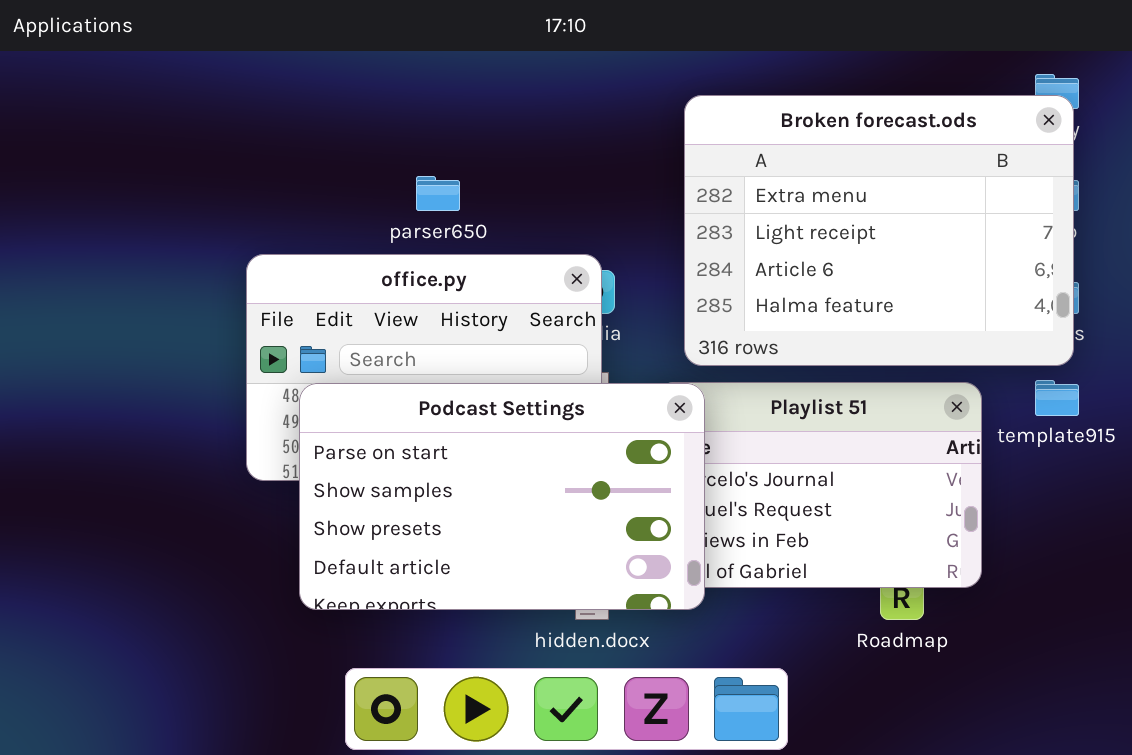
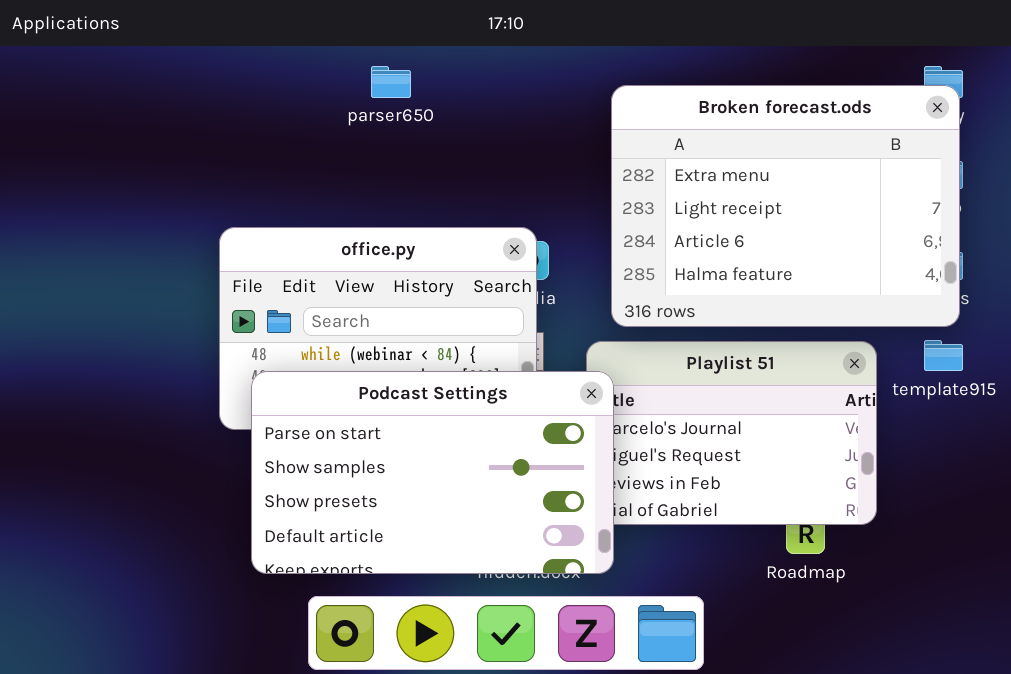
parser650: [416,176,460,211] -> [371,66,411,98], moved
Podcast Settings: [299,383,705,610] -> [251,371,614,574], moved

